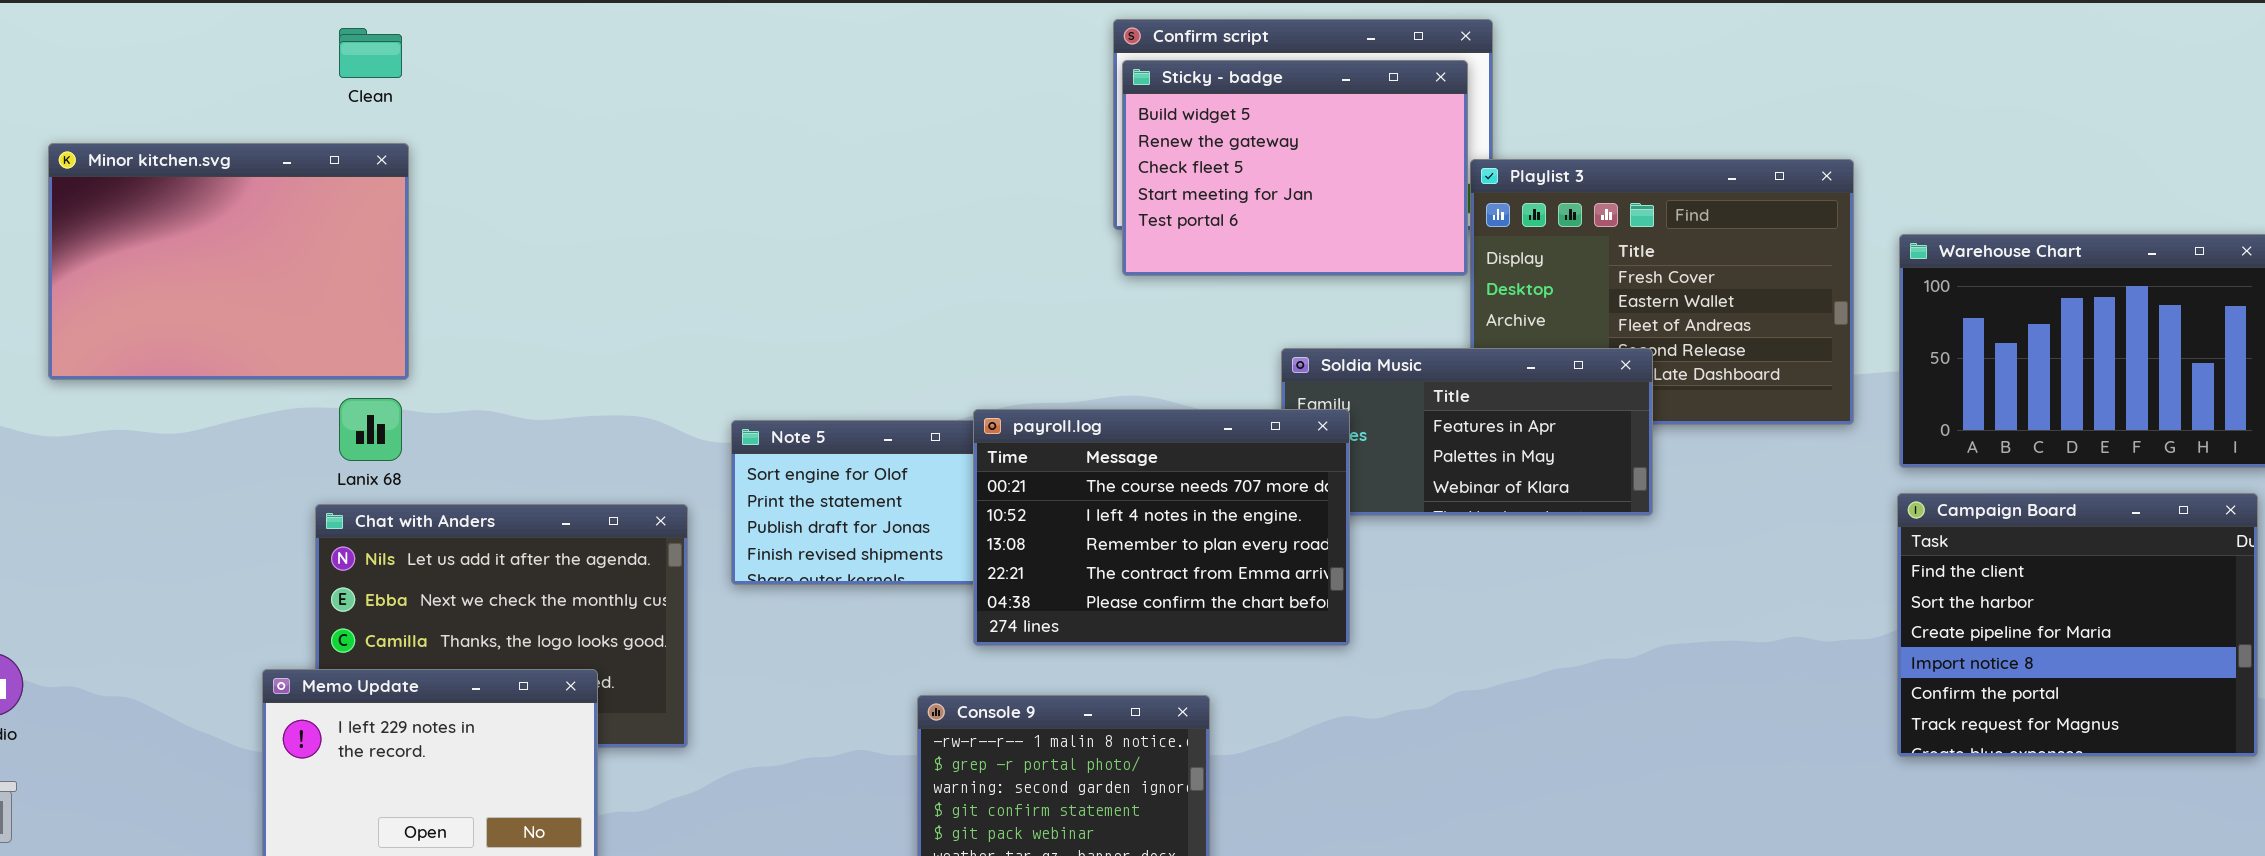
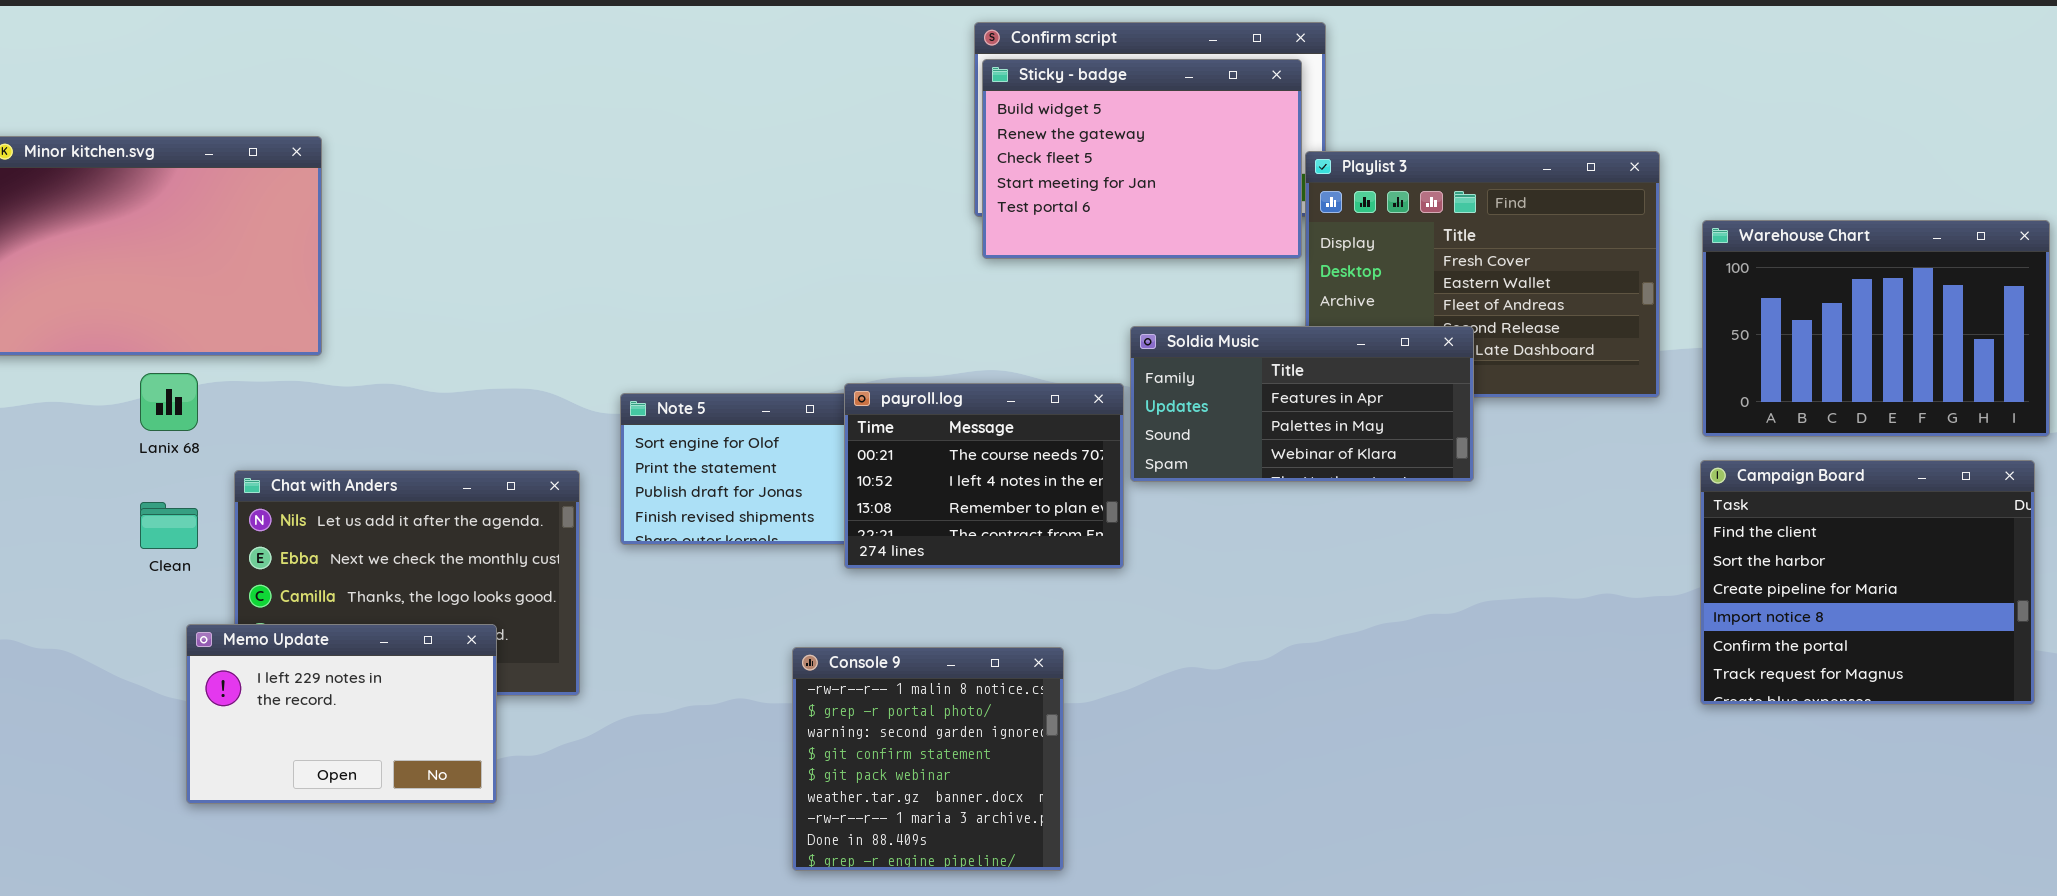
Clean: [339,28,402,78] -> [140,502,198,549], moved
Lanix 68: [339,398,402,461] -> [140,373,198,431], moved
payroll.log: [973,409,1350,646] -> [844,383,1124,569], resized

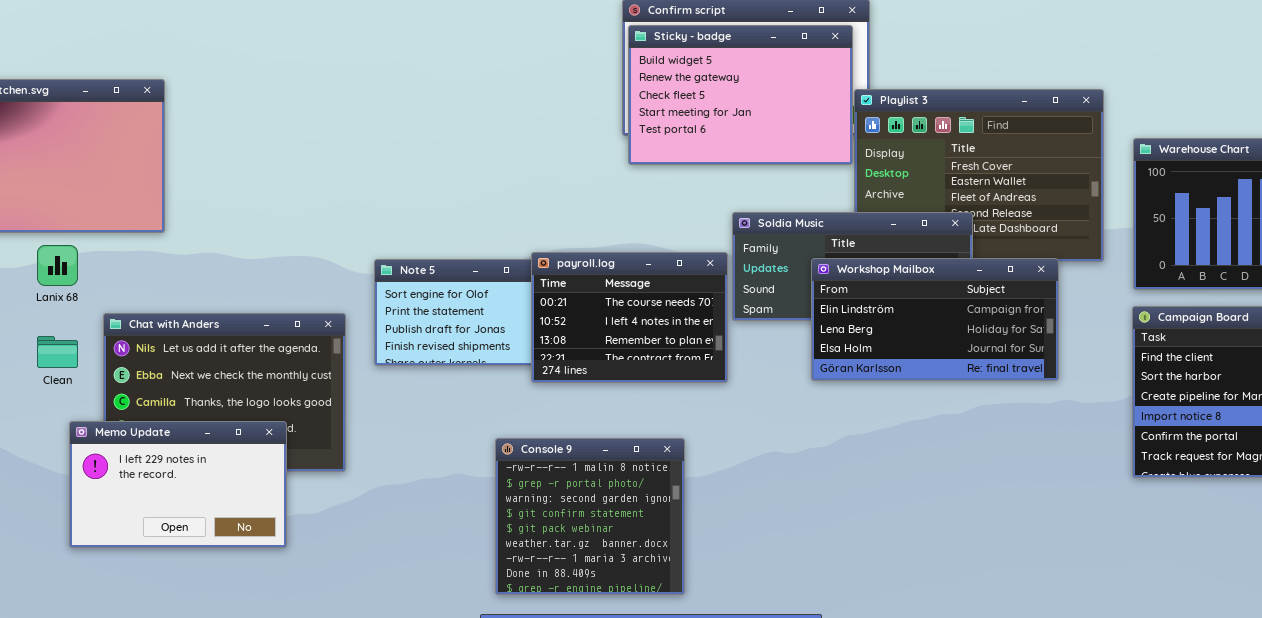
Workshop Mailbox: none -> [811,258,1059,381], opened

